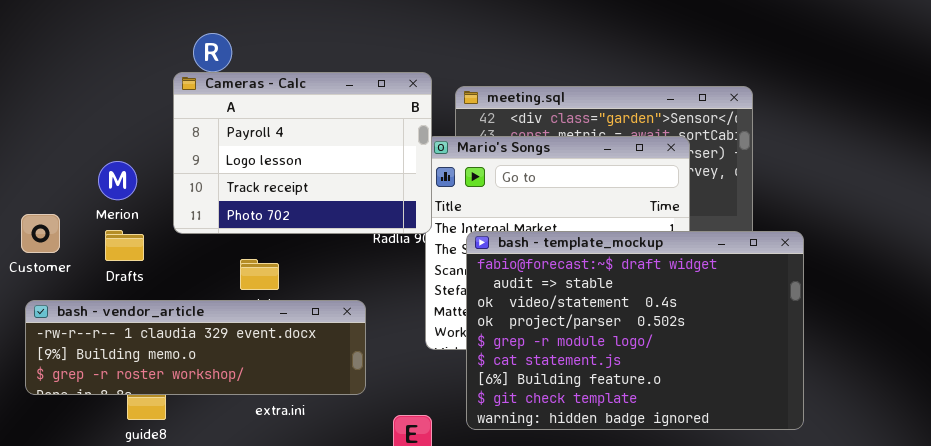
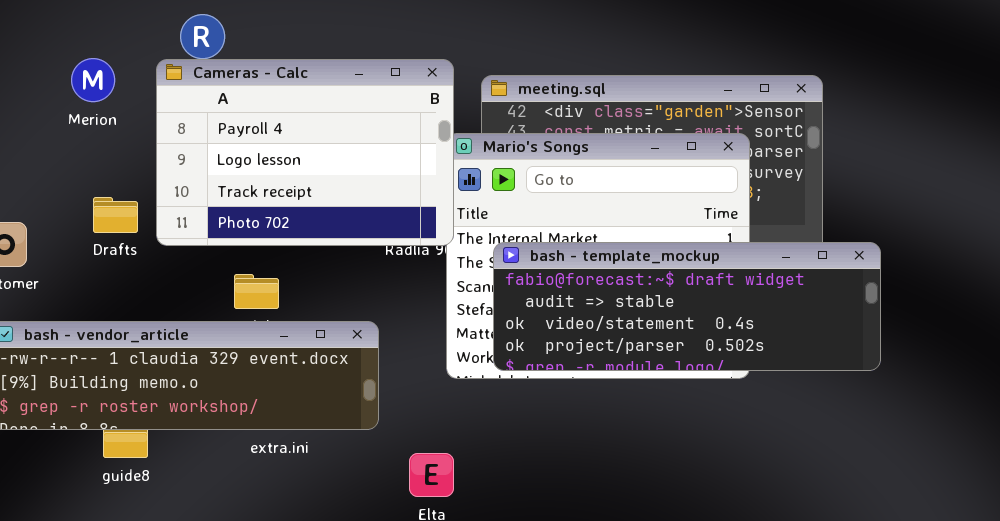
Merion: [98,161,137,200] -> [71,58,115,102], moved
Drafts: [105,230,144,261] -> [93,197,138,233], moved
bash - template_mockup: [466,231,804,430] -> [493,242,881,371], resized

